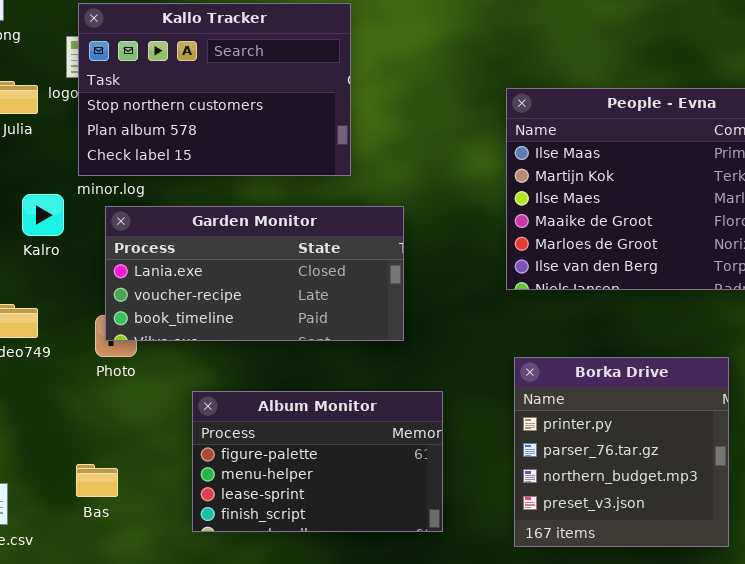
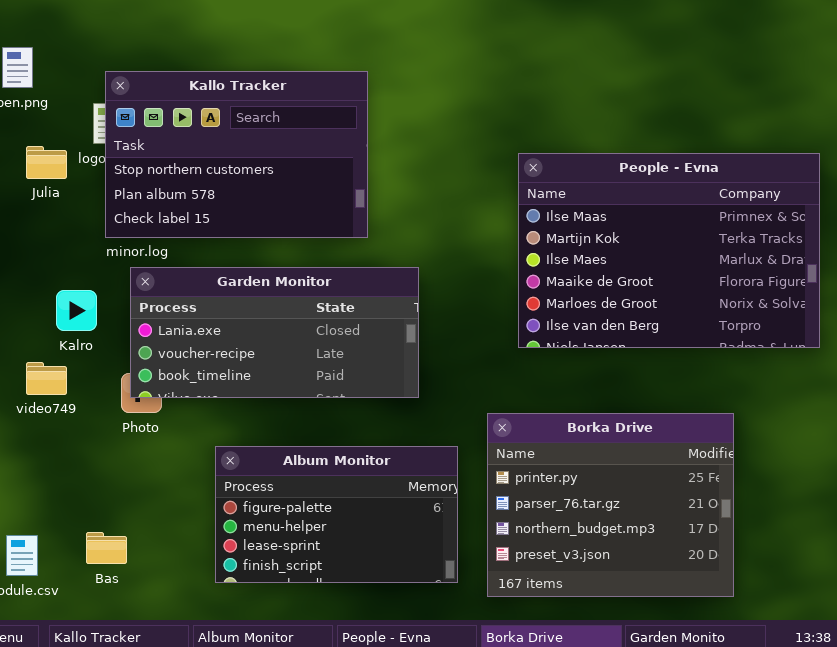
Kalro: [22,194,64,236] -> [56,290,97,331], moved
Borka Drive: [514,357,729,547] -> [487,413,734,597], resized
Bas: [76,464,118,497] -> [86,532,127,564], moved

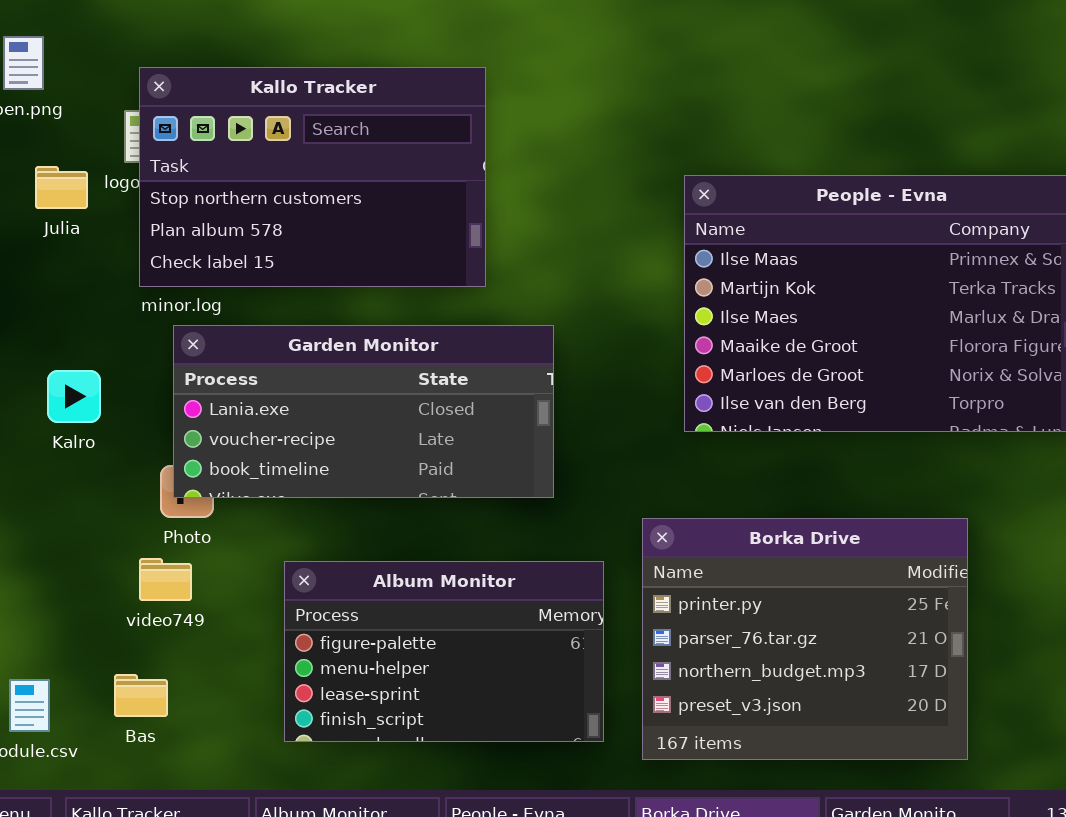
Kalro: [56,290,97,331] -> [47,370,101,423], moved
video749: [26,362,67,395] -> [139,558,192,601], moved

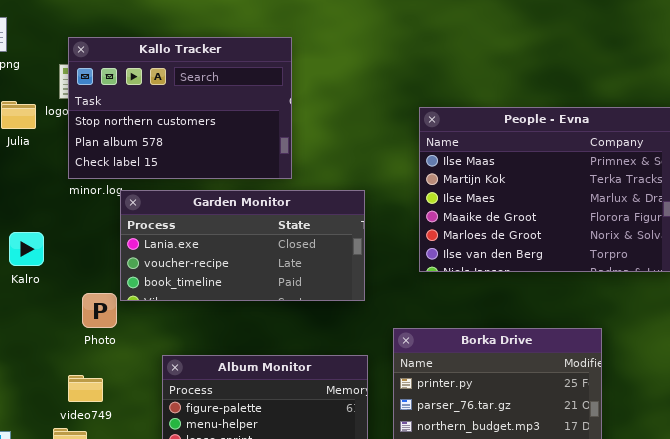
Garden Monitor: [173,325,554,498] -> [120,190,365,301], moved
video749: [139,558,192,601] -> [68,375,103,402], moved

